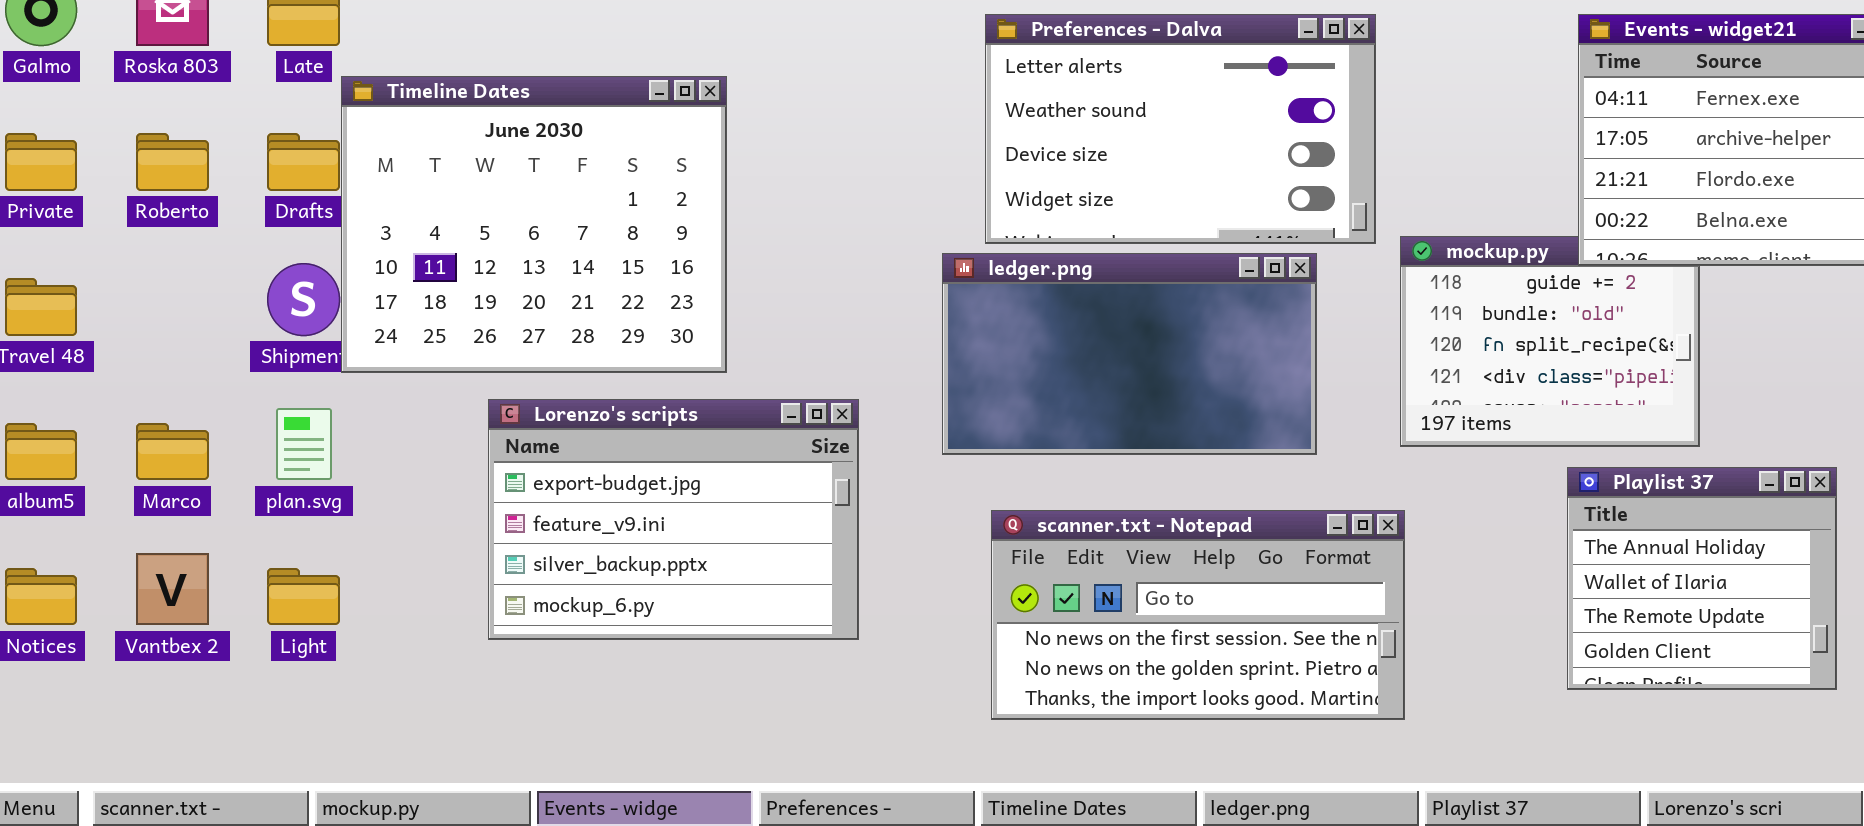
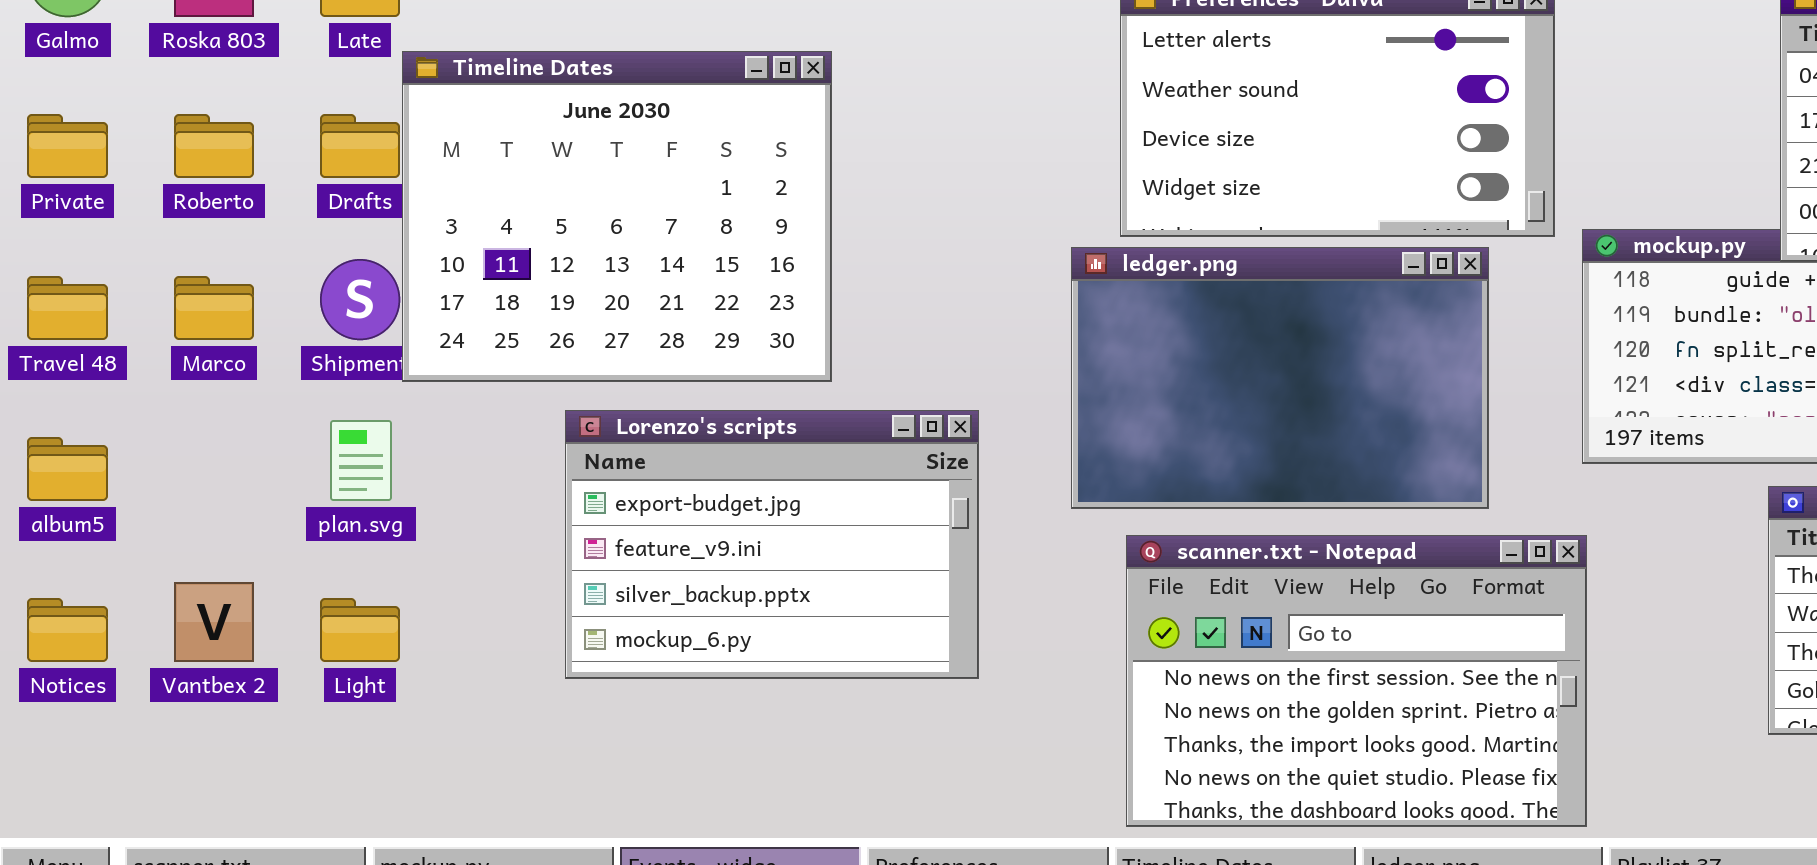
ledger.png: [942,253,1317,455] -> [1071,247,1489,509], resized
Marco: [136,423,209,480] -> [174,276,254,340], moved
scanner.txt - Notepad: [991,510,1405,720] -> [1126,535,1587,827], resized

